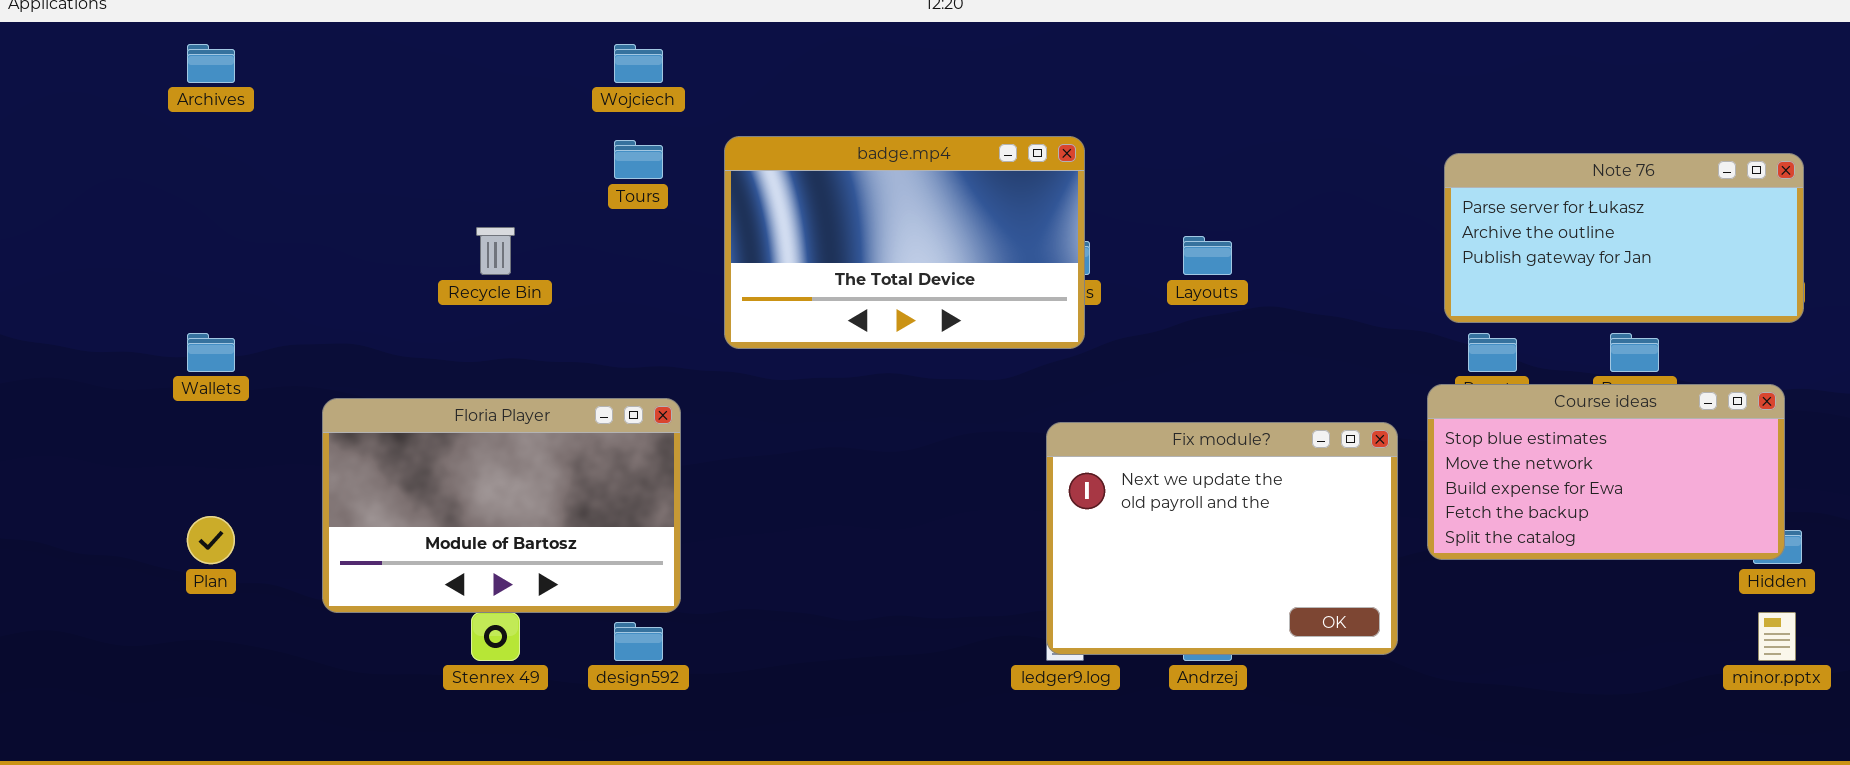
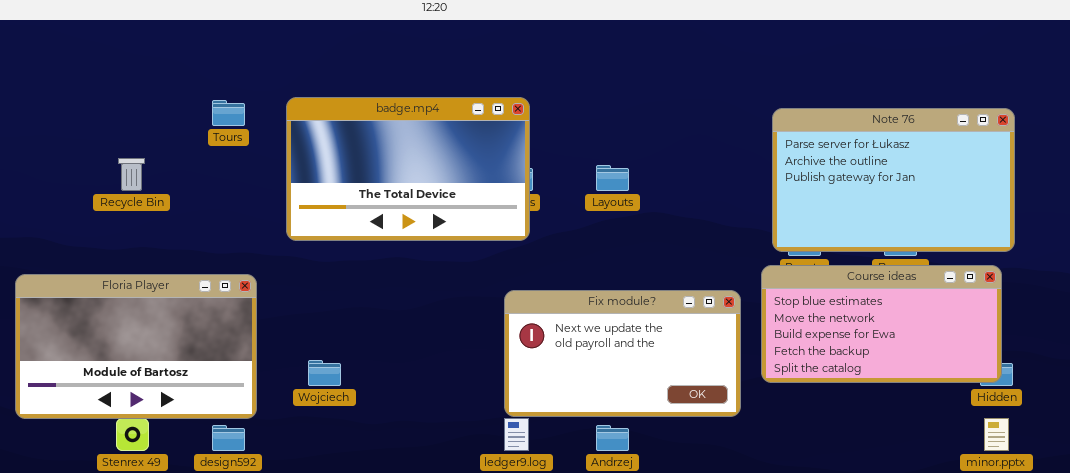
Wojciech: [614,44,663,83] -> [308,360,341,386], moved
Note 76: [1444,153,1804,323] -> [772,108,1015,252], resized
Fix module?: [1046,422,1398,655] -> [504,290,741,417], resized

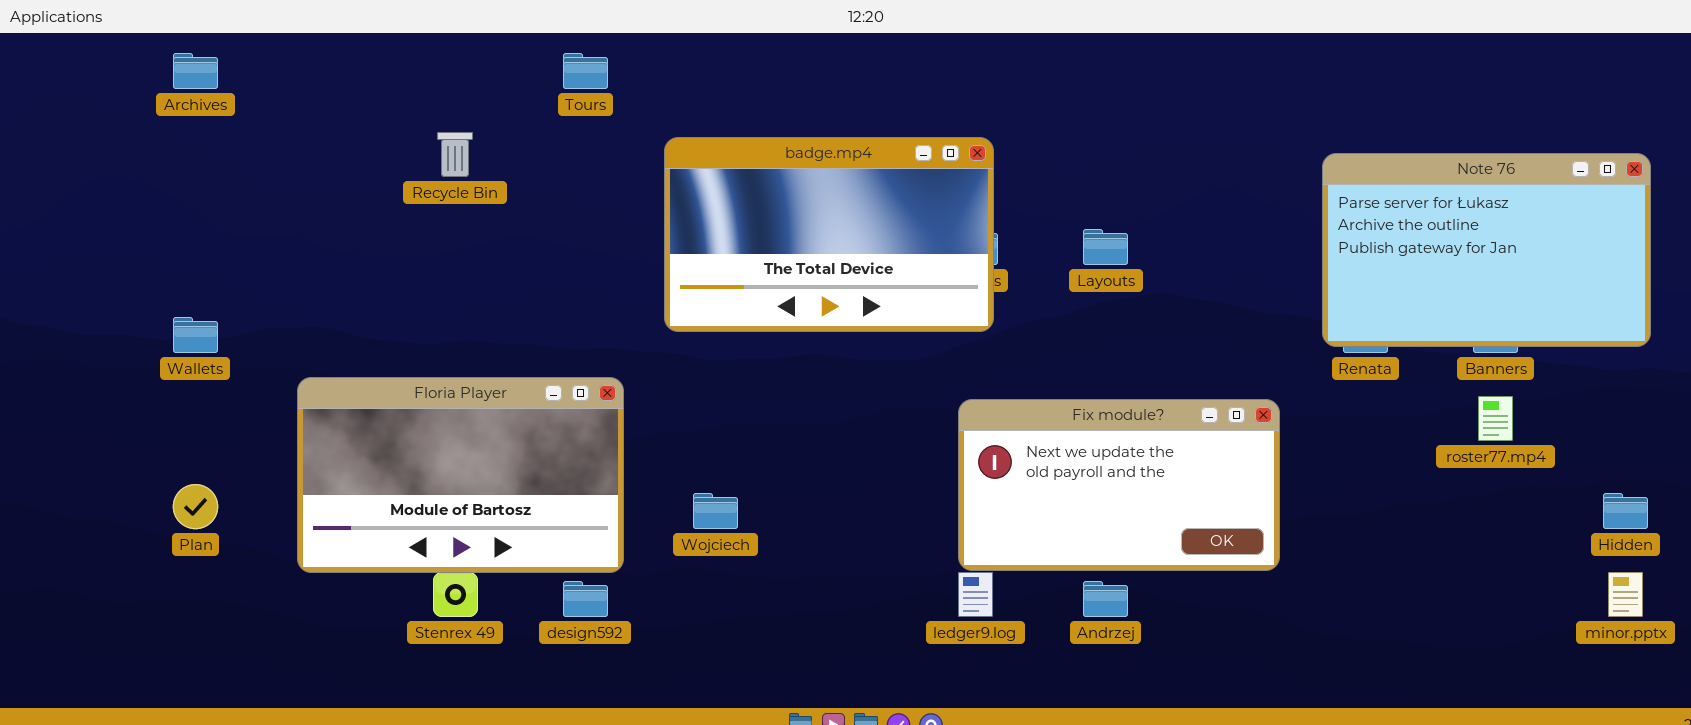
Tours: [212,100,245,126] -> [563,53,608,89], moved
Recycle Bin: [118,158,145,191] -> [437,132,473,177], moved
Course ideas: [761,265,1002,383] -> none, closed

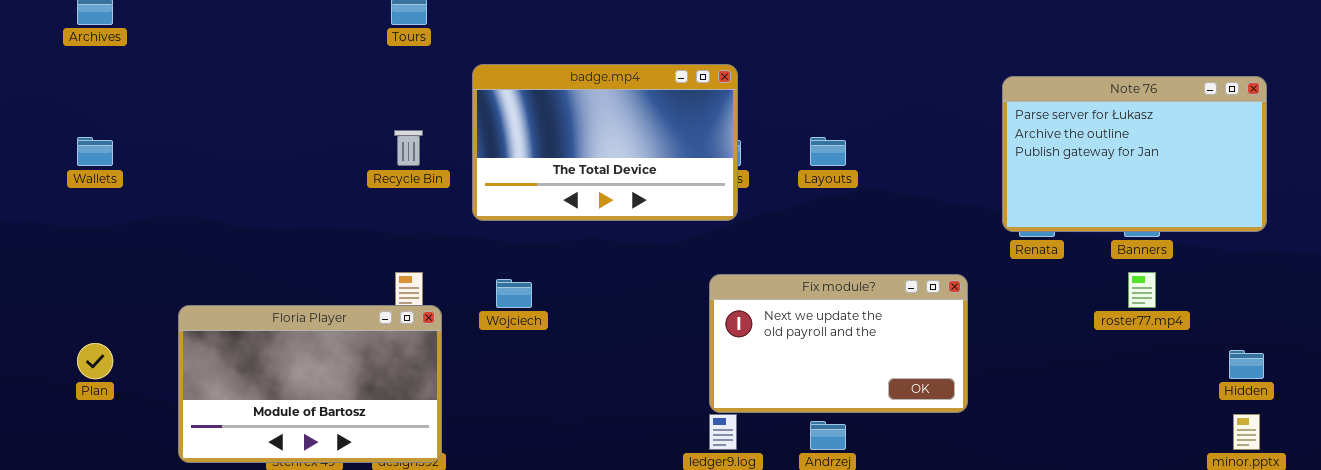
Recycle Bin: [437,132,473,177] -> [394,130,423,166], moved
Wallets: [173,317,218,353] -> [77,137,113,166], moved
Floria Player: [297,377,624,573] -> [178,305,442,463], moved
Wojciech: [693,493,738,529] -> [496,279,532,308], moved

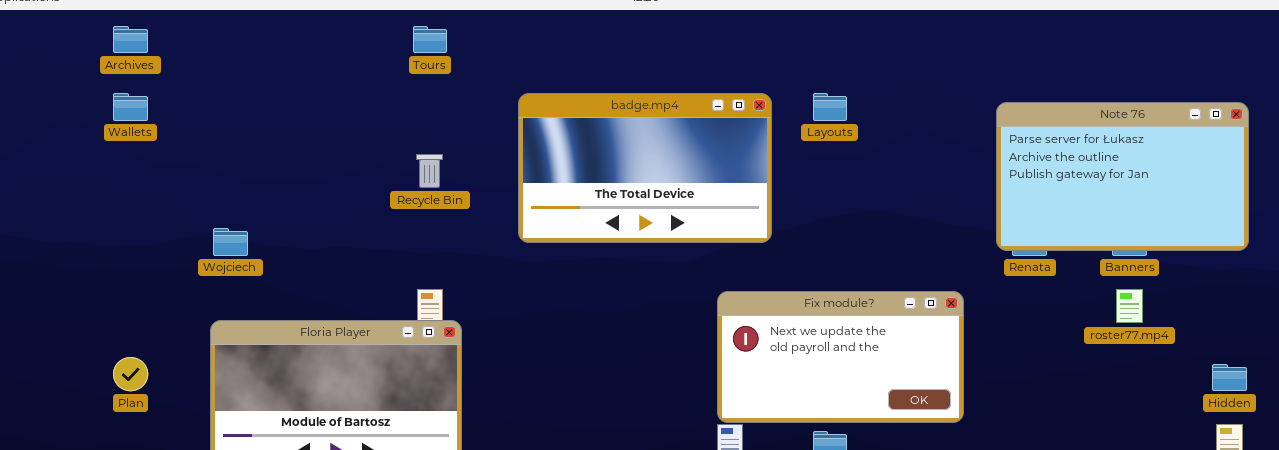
badge.mp4: [472,64,738,221] -> [518,93,772,243], moved
Wallets: [77,137,113,166] -> [113,93,148,121], moved
Layouts: [810,137,846,166] -> [813,93,847,121], moved
Wojciech: [496,279,532,308] -> [213,228,248,256], moved

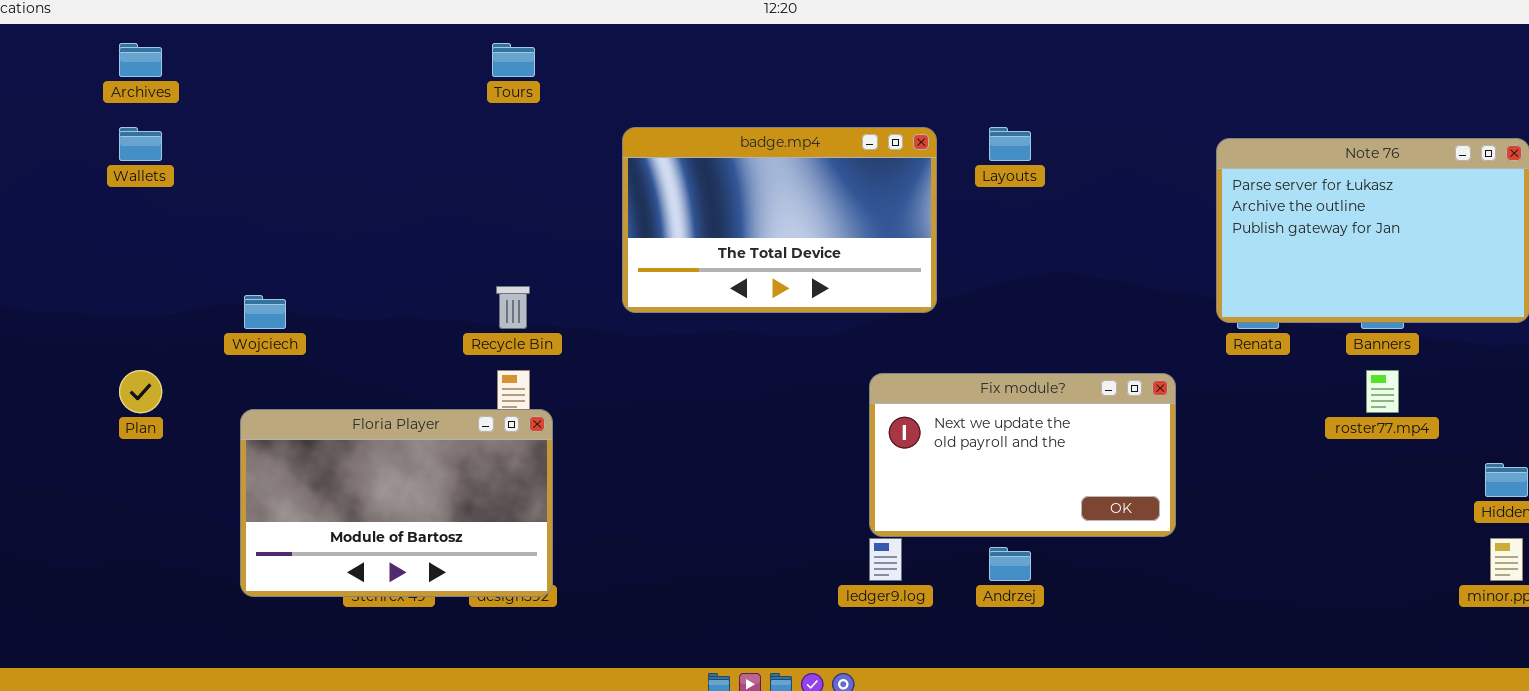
Recycle Bin: [416,154,443,188] -> [496,286,530,329], moved
Plan: [113,357,148,391] -> [119,370,162,413], moved

